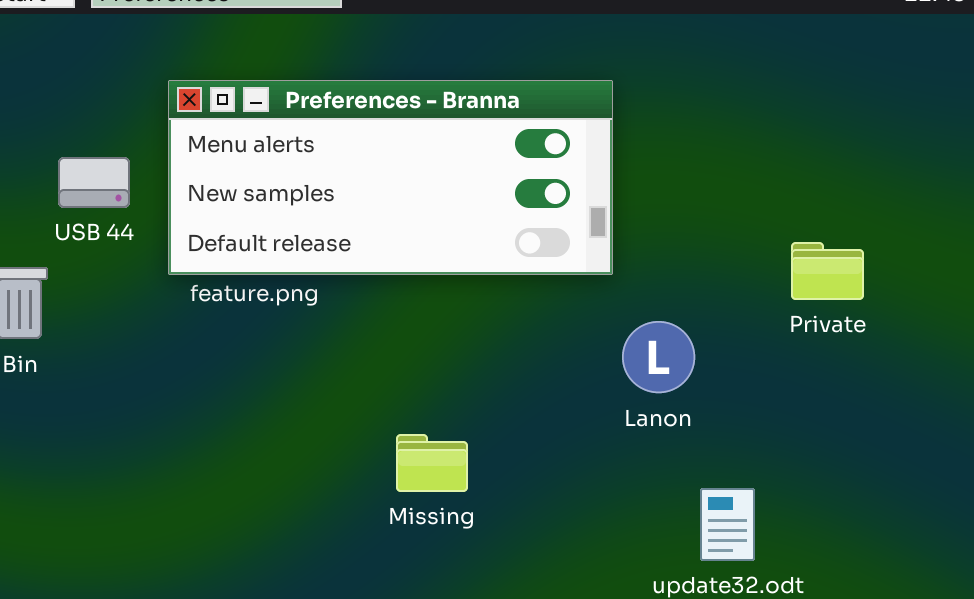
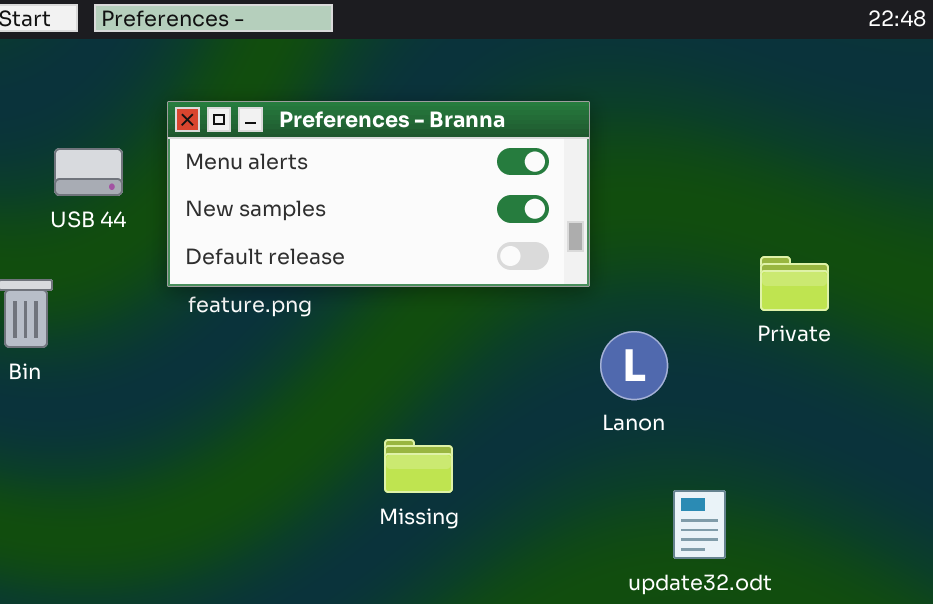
USB 44: [58,157,130,208] -> [54,148,123,196], moved

